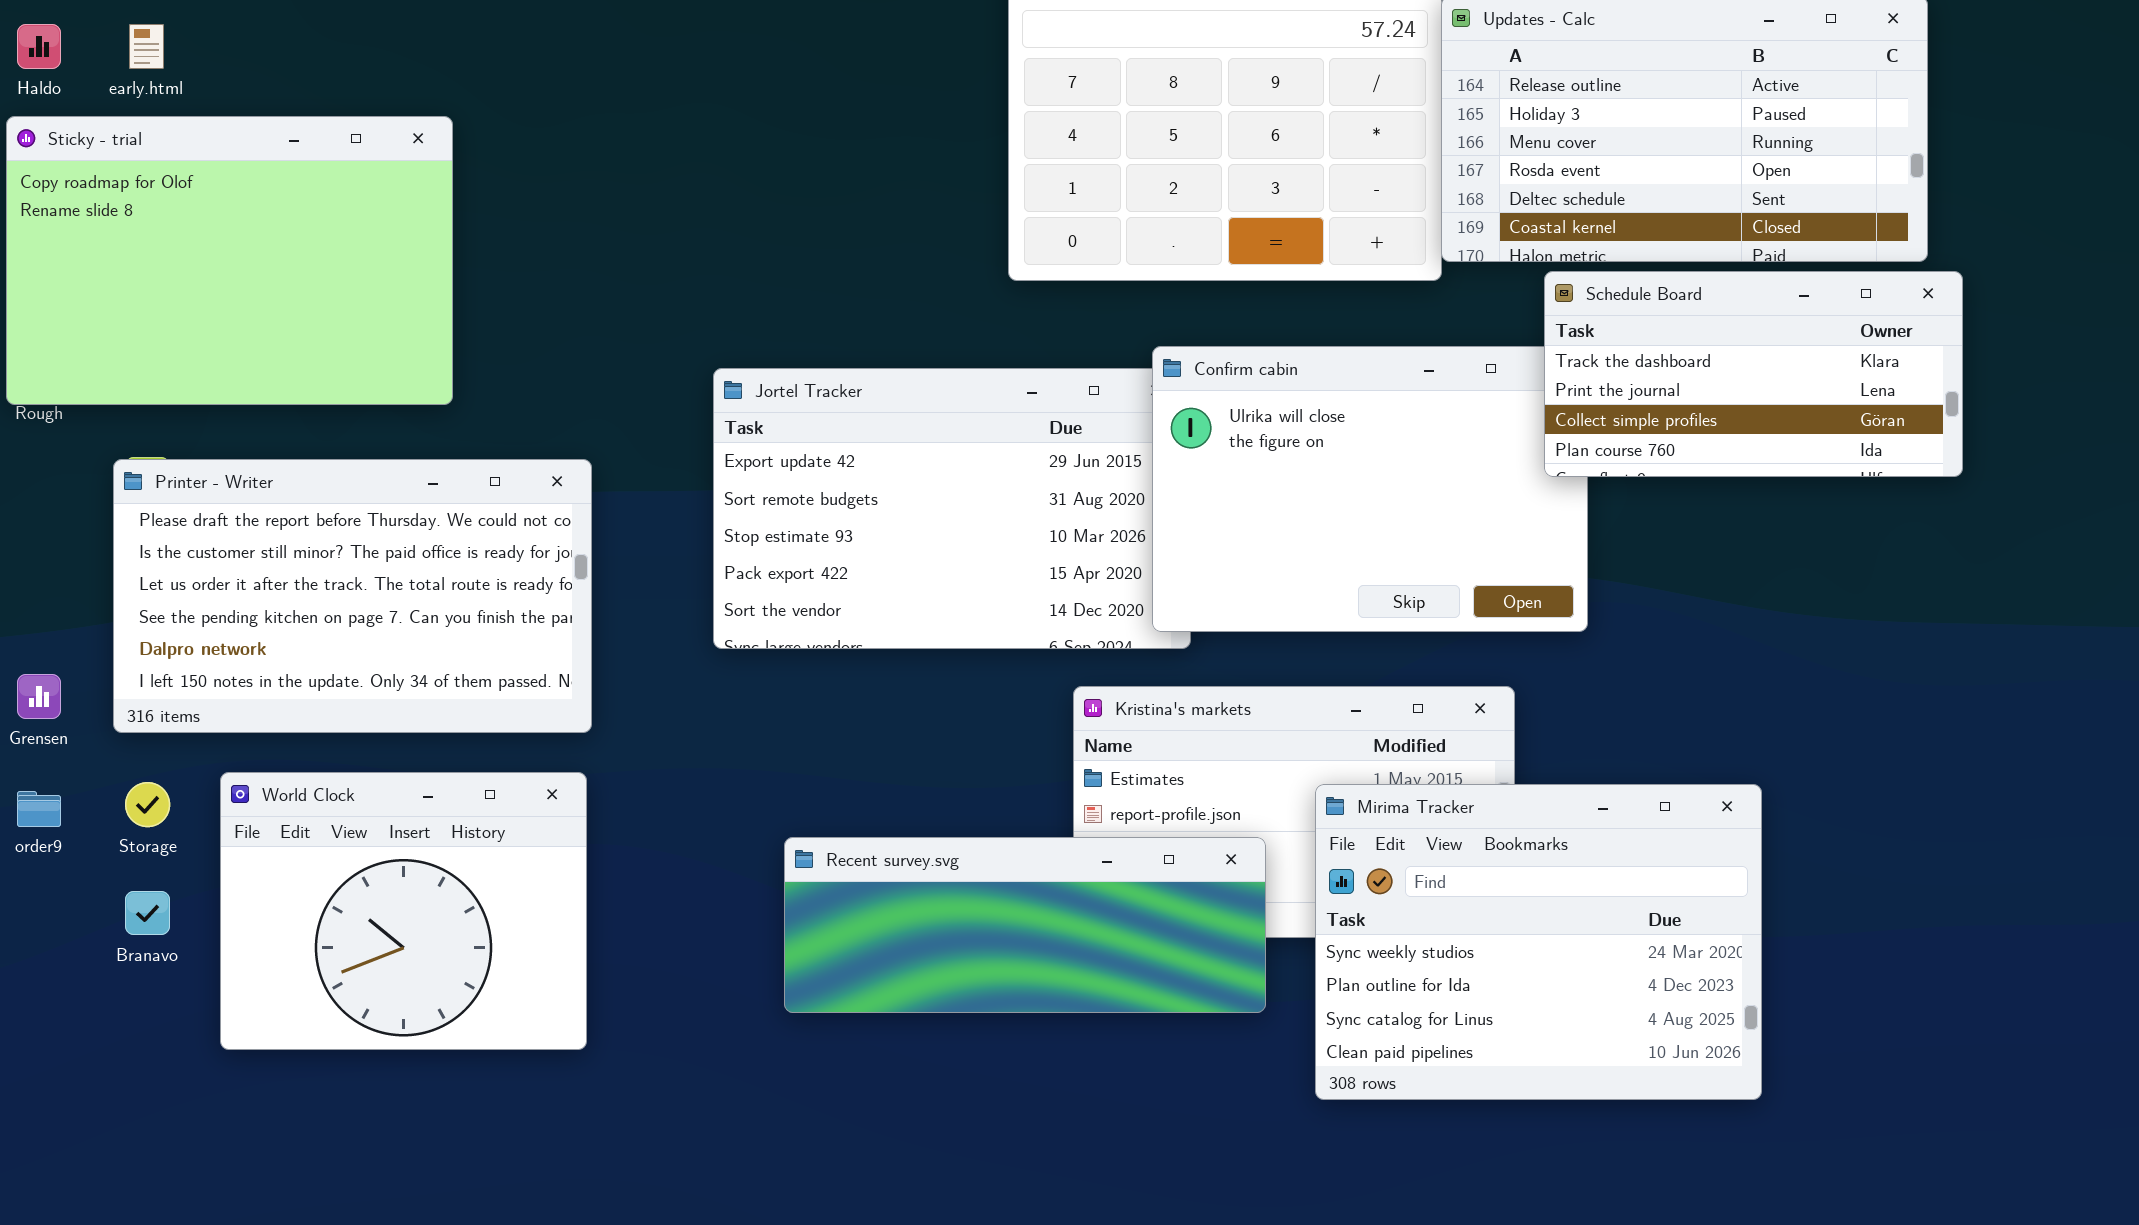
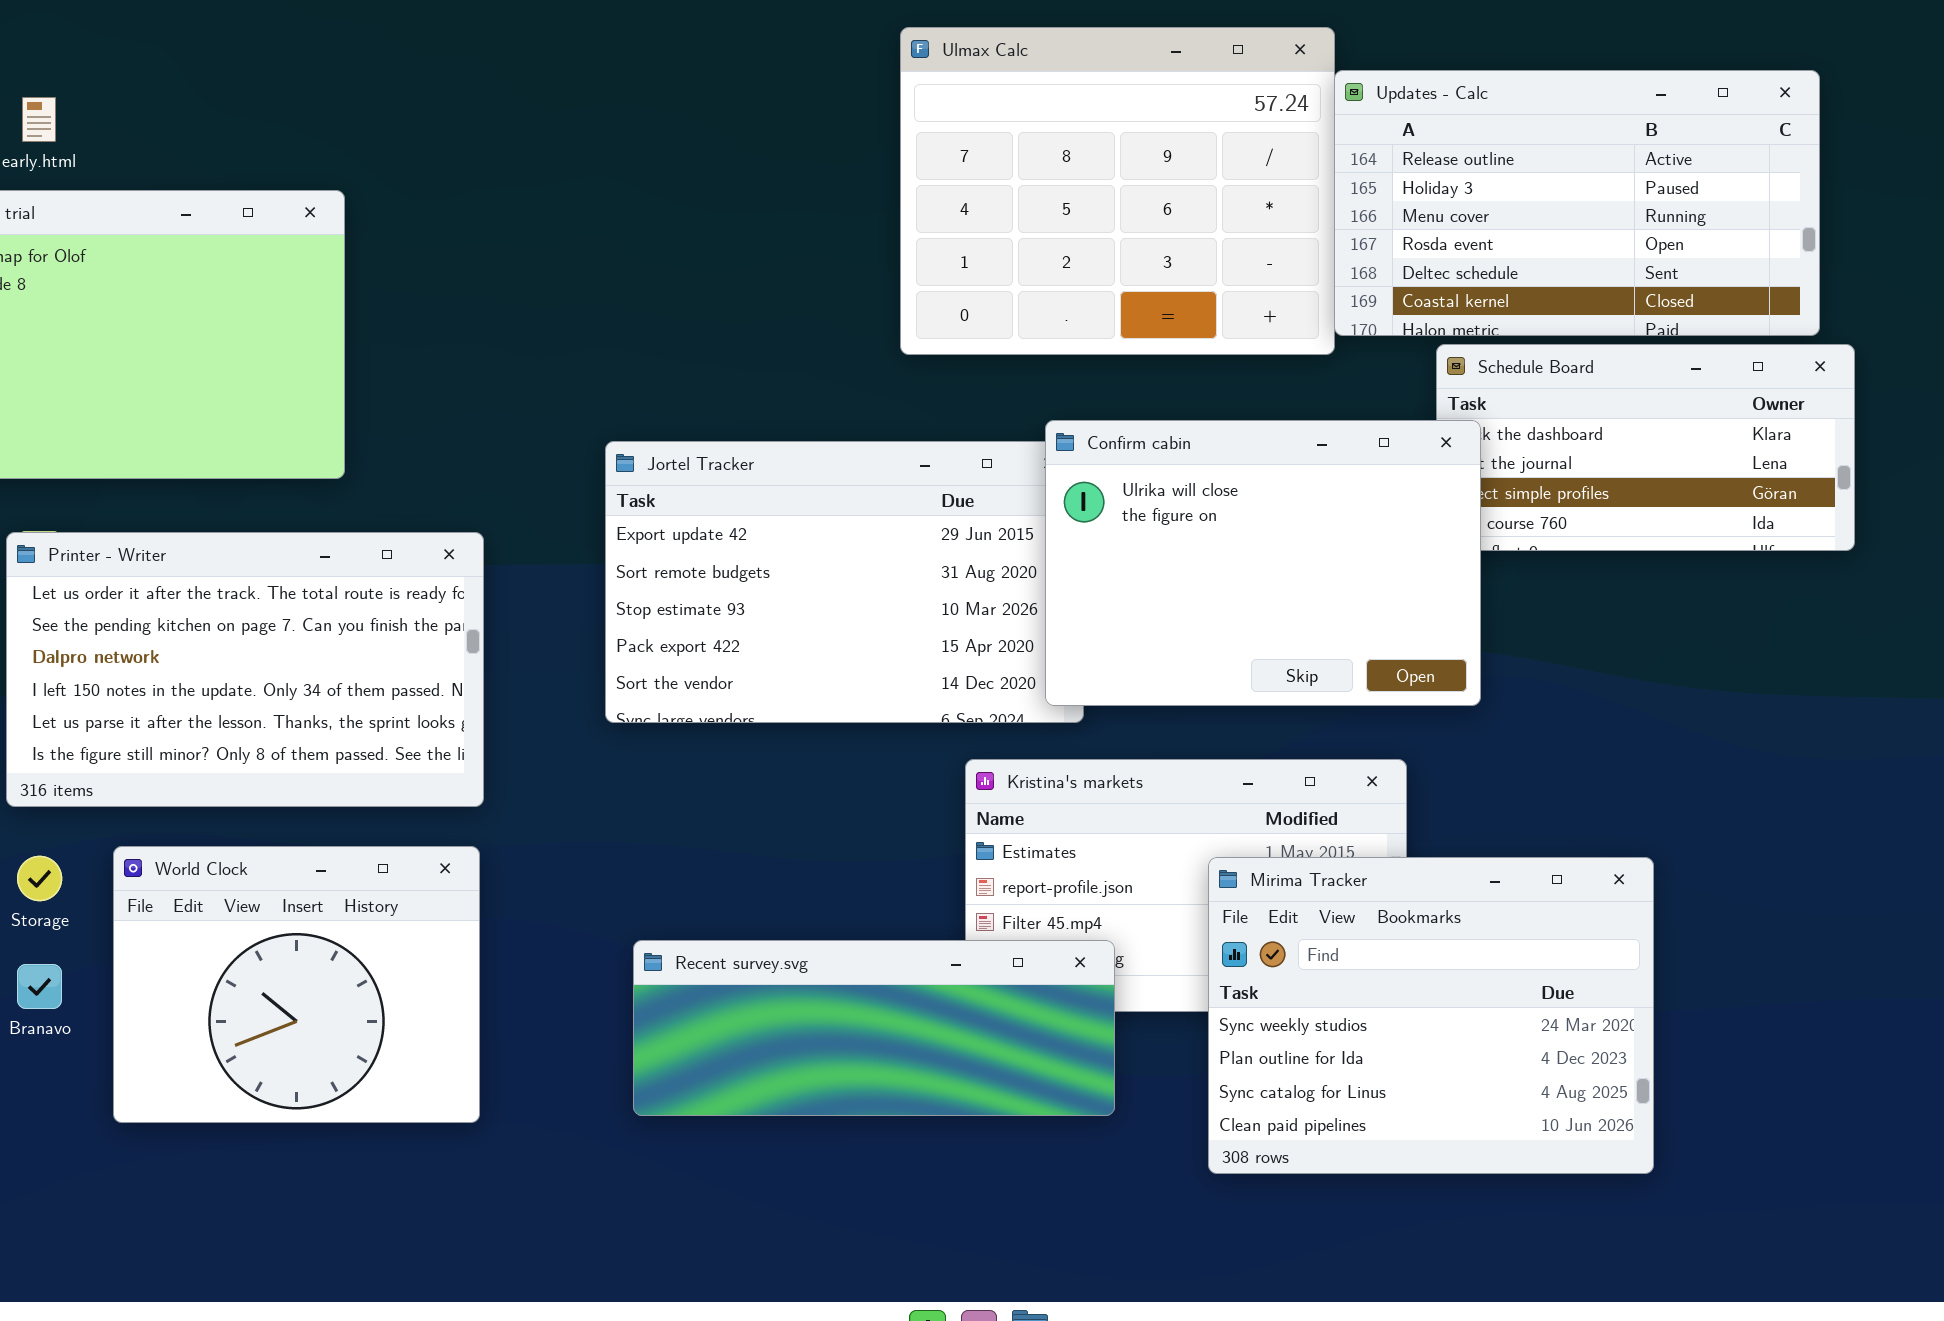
Confirm cabin: [1152,346,1588,632] -> [1045,420,1481,706], raised
Printer - Writer: [113,459,592,733] -> [6,532,484,807], scrolled down 2 rows
Recent survey.svg: [784,837,1266,1013] -> [633,940,1115,1116], moved

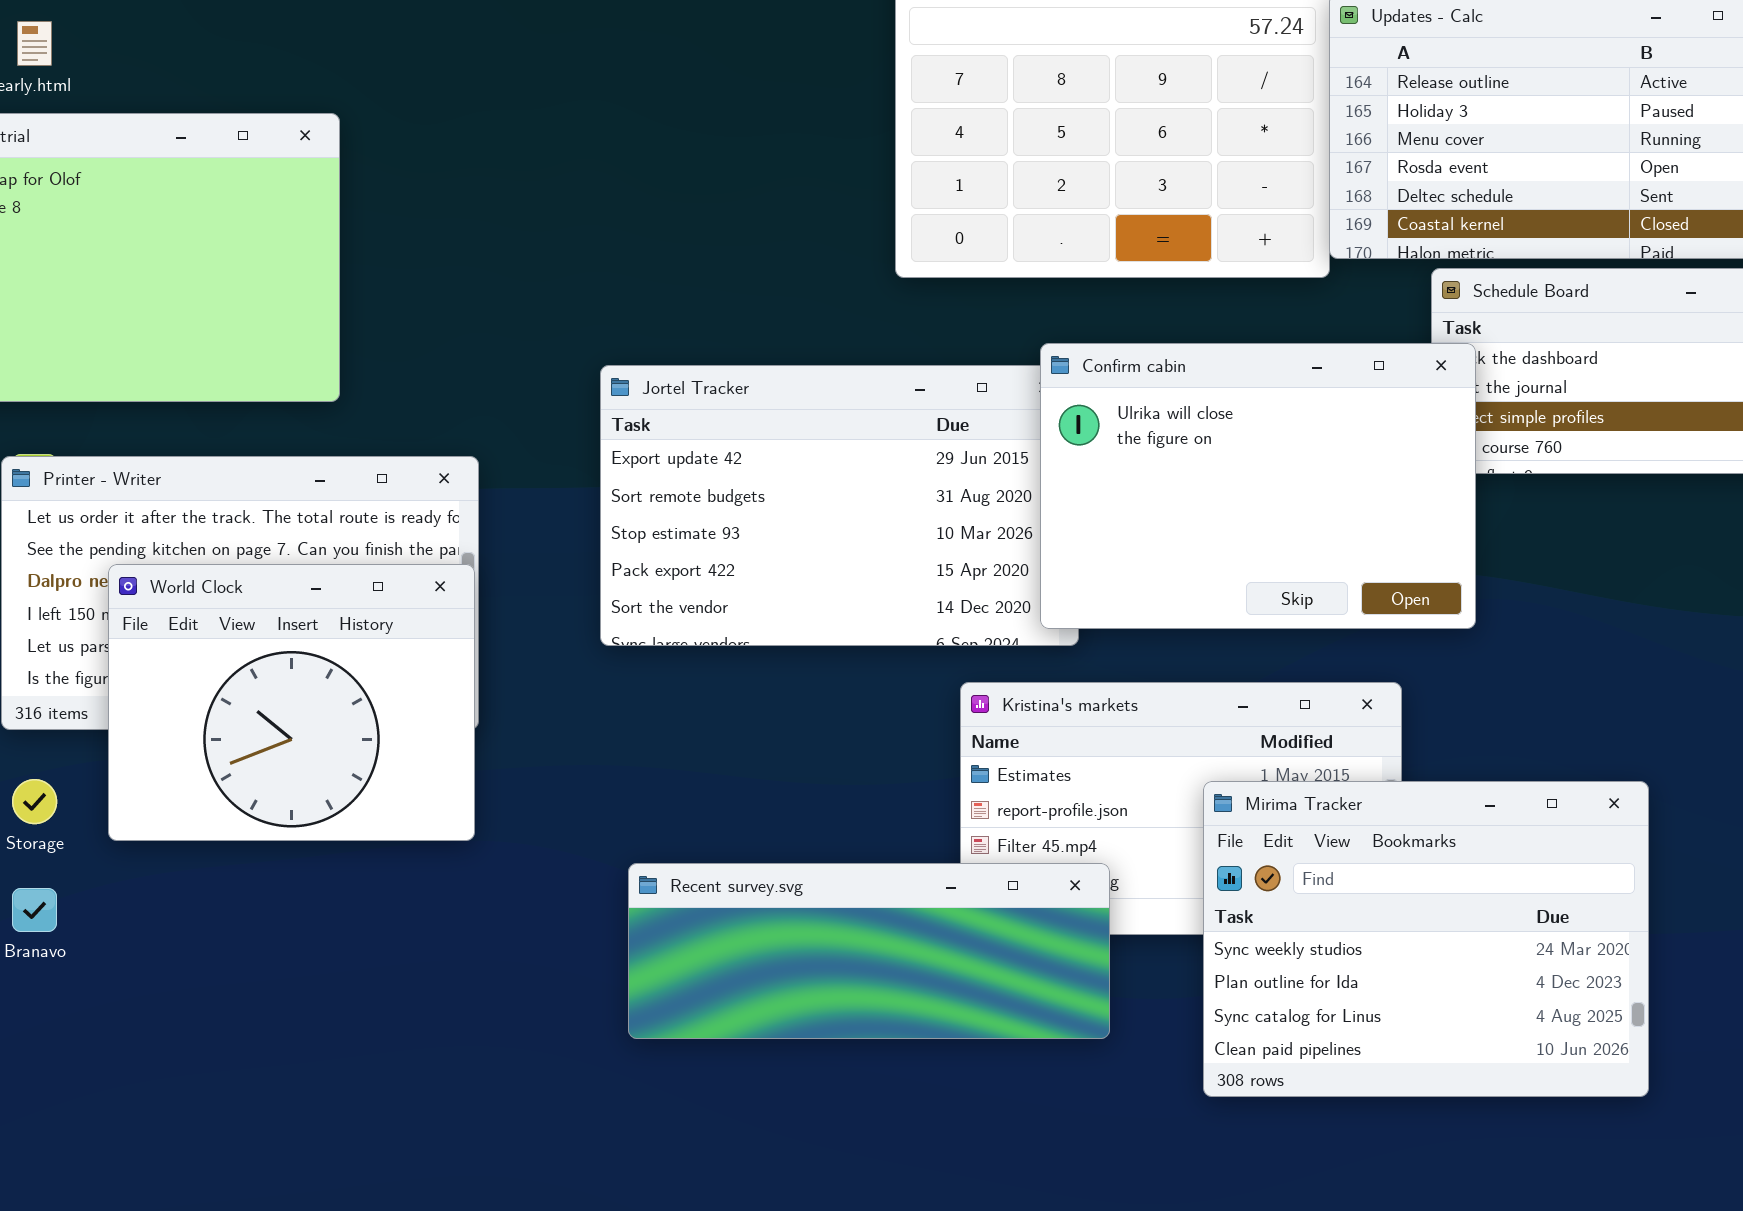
World Clock: [113,846,480,1123] -> [108,564,475,841], moved

